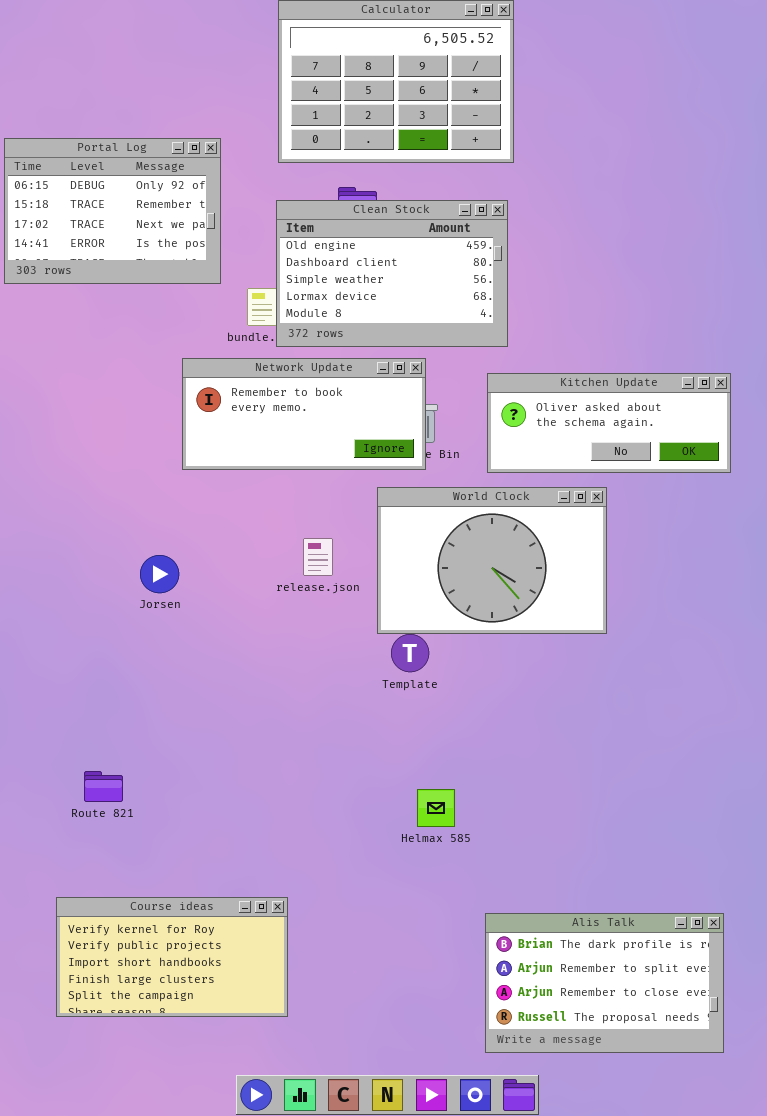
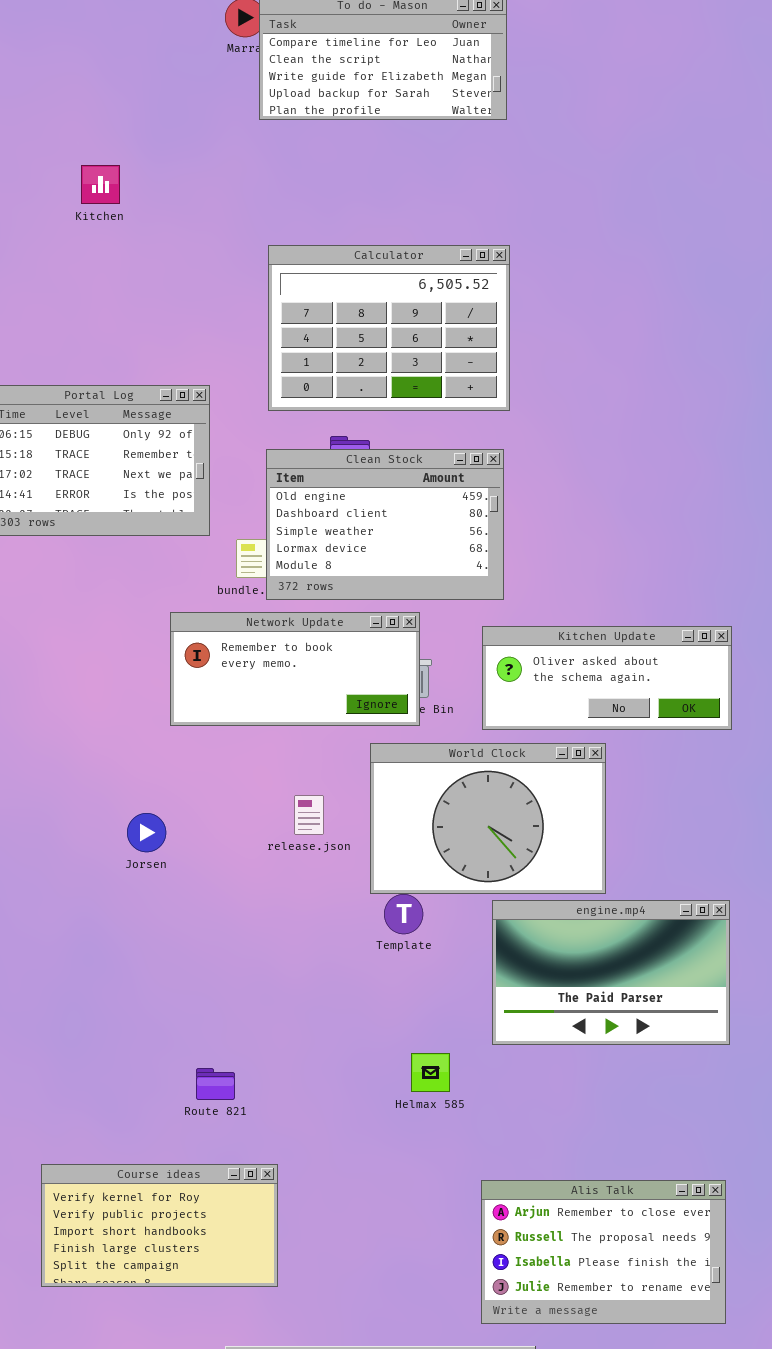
engine.mp4: none -> [492,900,730,1045], opened
Route 821: [84,771,123,802] -> [196,1068,235,1100], moved
Alis Talk: [485,913,724,1053] -> [481,1180,726,1324], scrolled down 2 rows

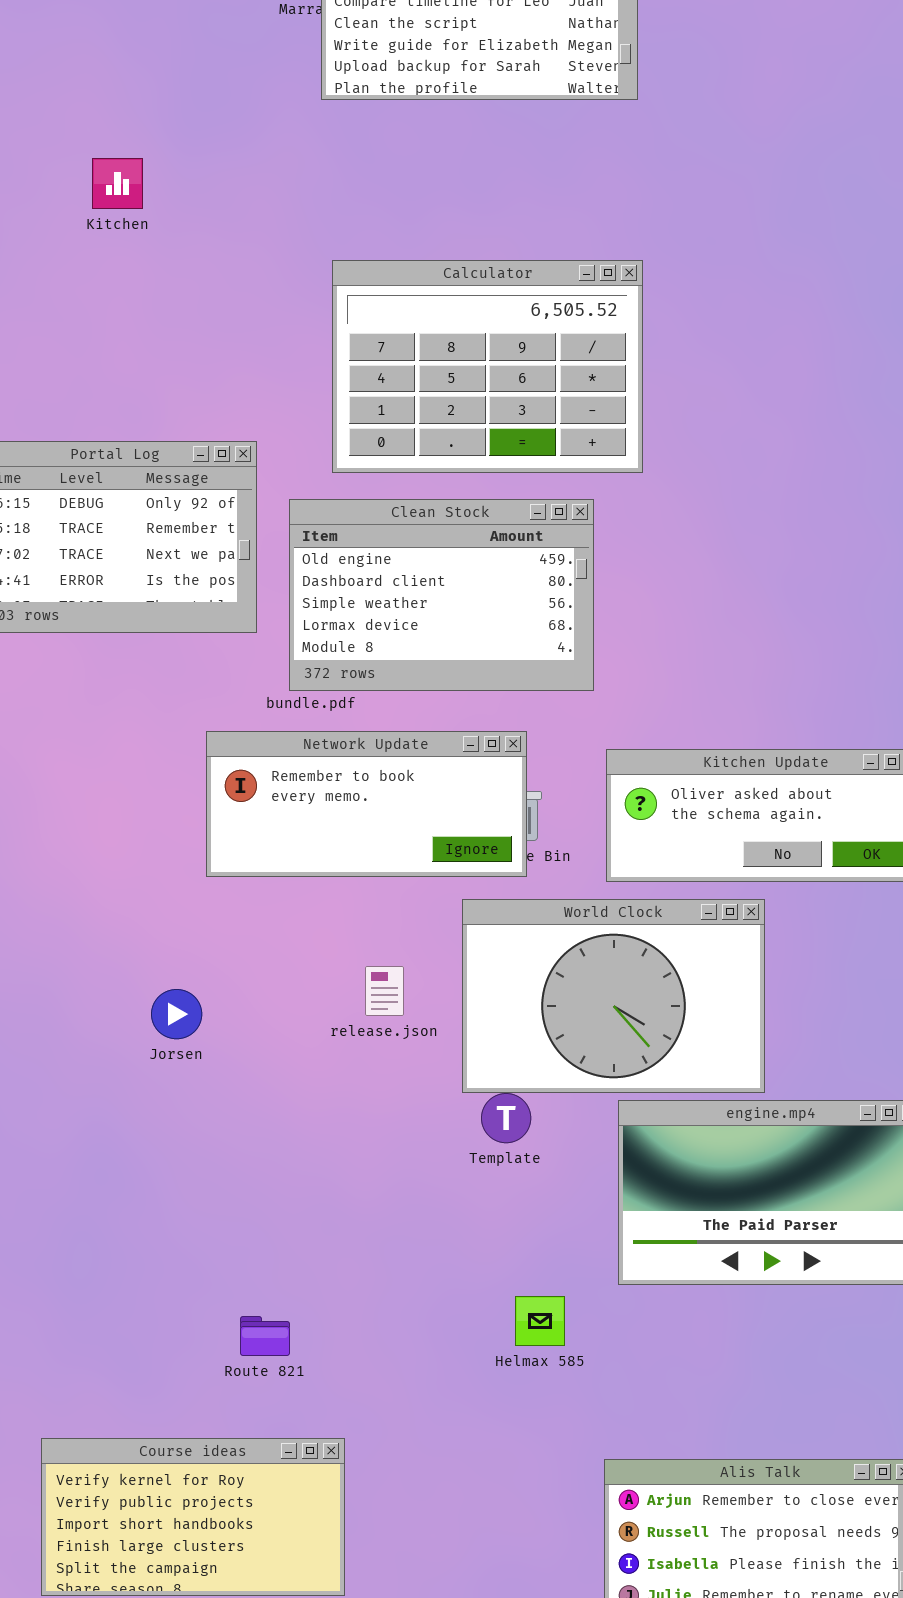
Clean Stock: [266,449,504,600] -> [289,499,594,691], moved

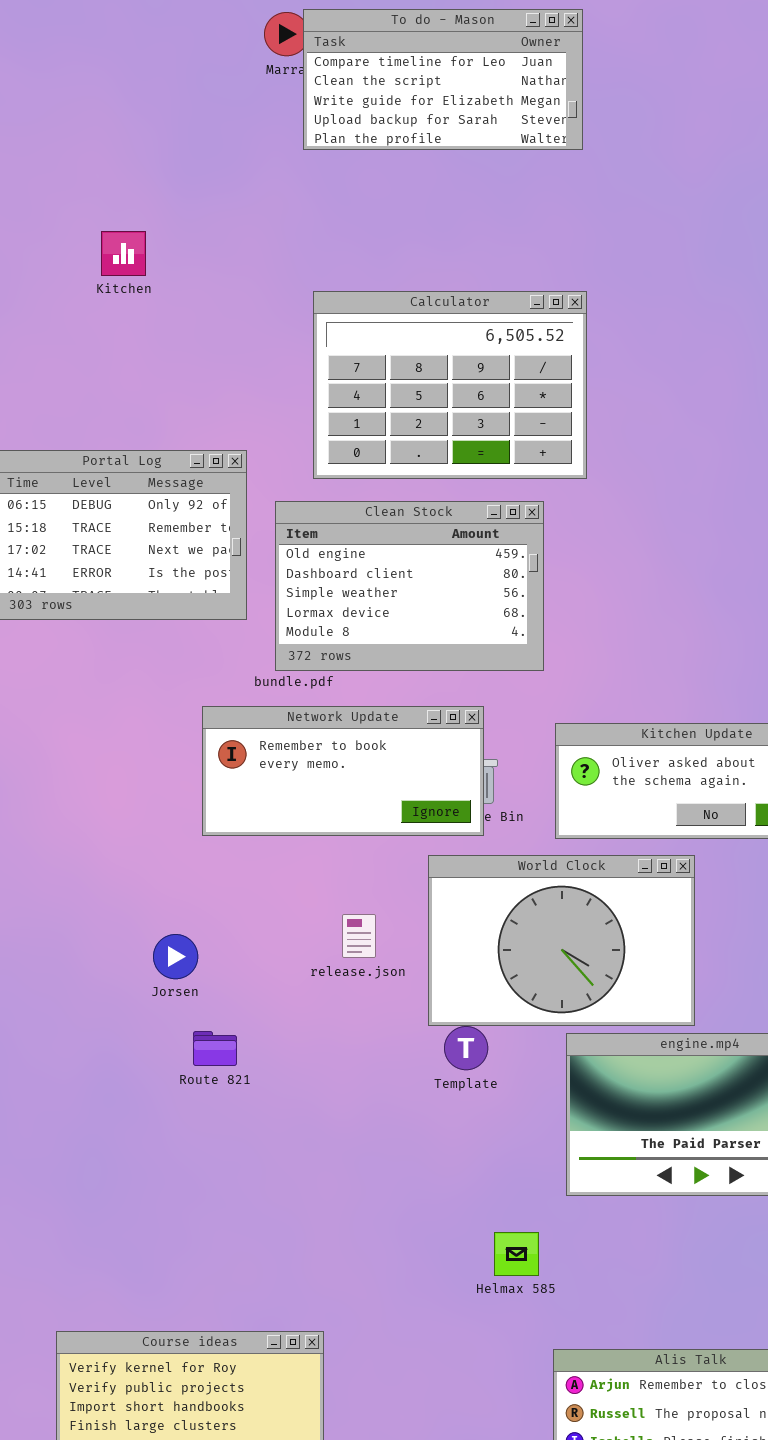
Kitchen: [92,158,143,209] -> [101,231,146,276], moved
Helmax 585: [515,1296,565,1346] -> [494,1232,539,1276], moved
Route 821: [240,1316,290,1356] -> [193,1031,237,1066], moved

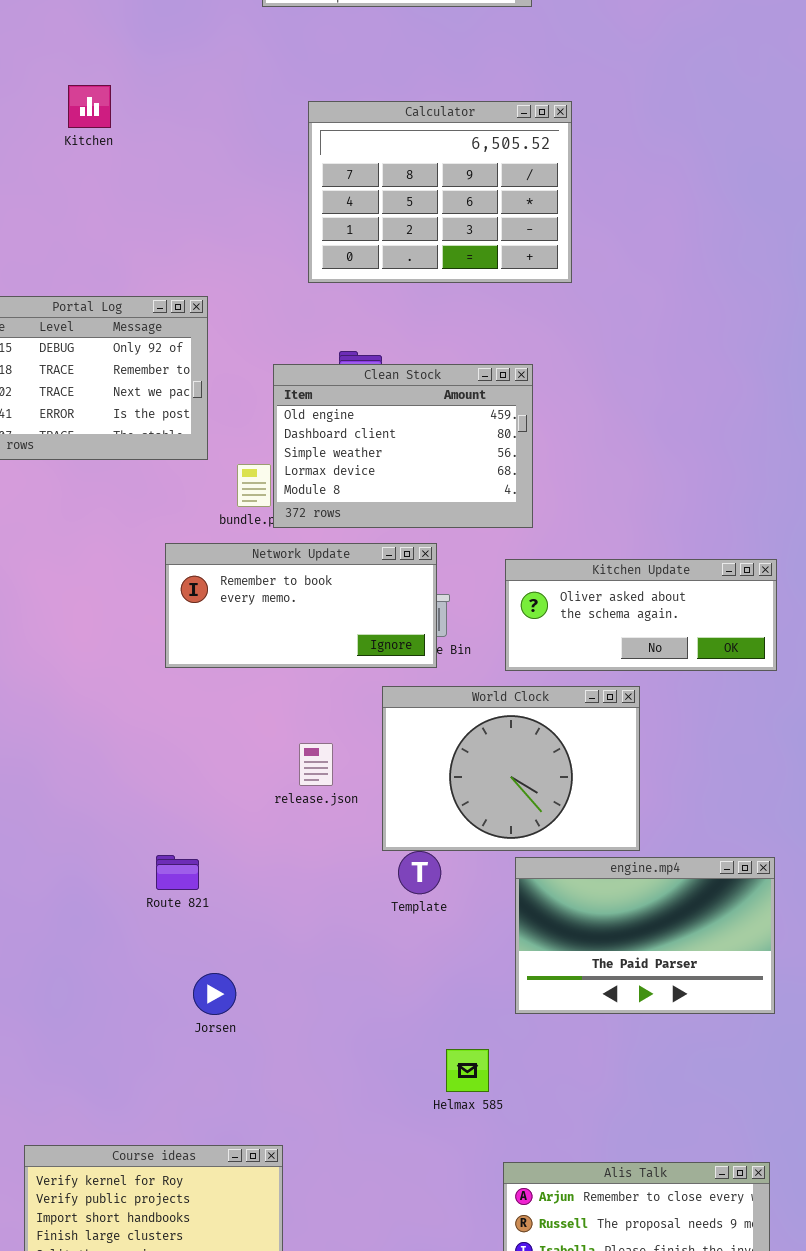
Calculator: [313,291,587,479] -> [308,101,572,283], moved
Clean Stock: [275,501,544,671] -> [273,364,533,528], moved
Jorsen: [153,934,198,979] -> [193,973,236,1015], moved

